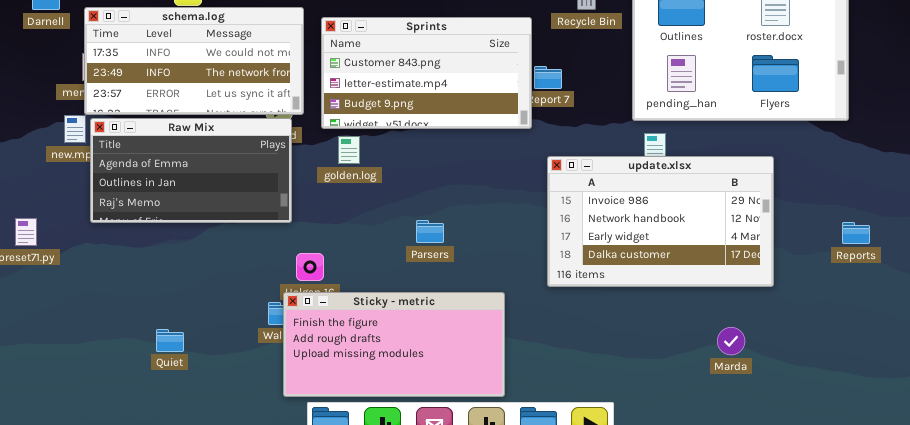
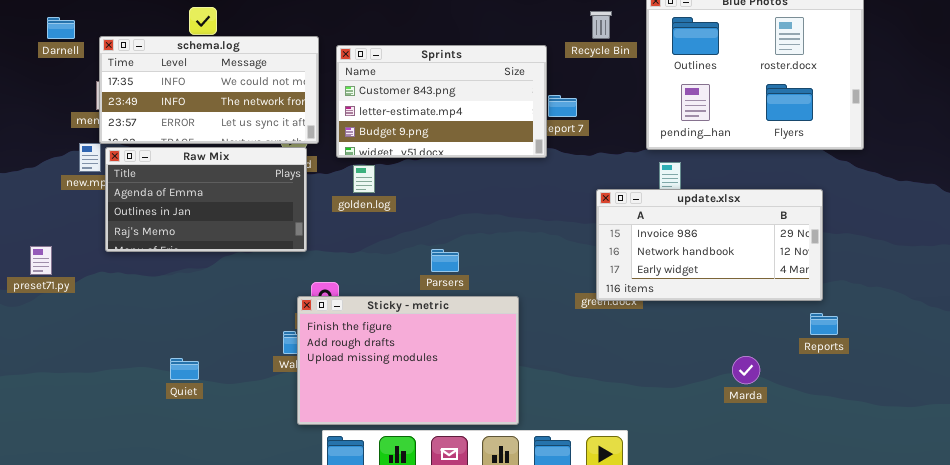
update.xlsx: [547,156,774,287] -> [596,189,823,301], moved, resized
Reports: [842,222,870,244] -> [810,313,838,335], moved
Sticky - metric: [283,292,505,397] -> [297,296,519,425], resized

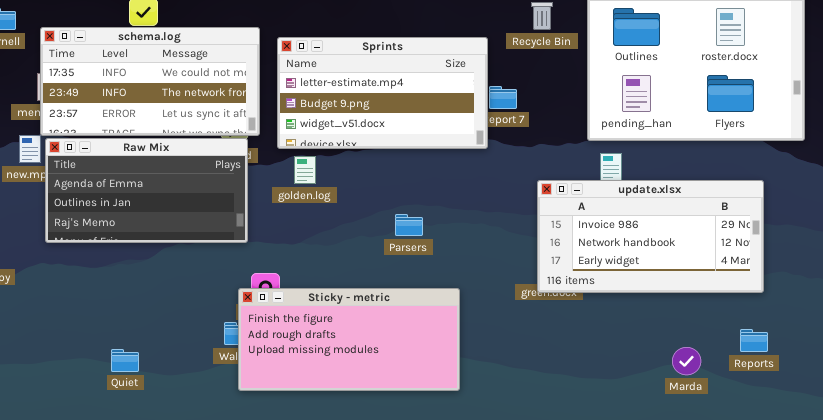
Sprints: [336,45,547,158] -> [277,37,488,149], scrolled down 1 row
Parsers: [431,249,459,272] -> [395,214,423,236], moved
Sticky - metric: [297,296,519,425] -> [238,288,460,391], resized
Reports: [810,313,838,335] -> [740,329,768,352], moved

